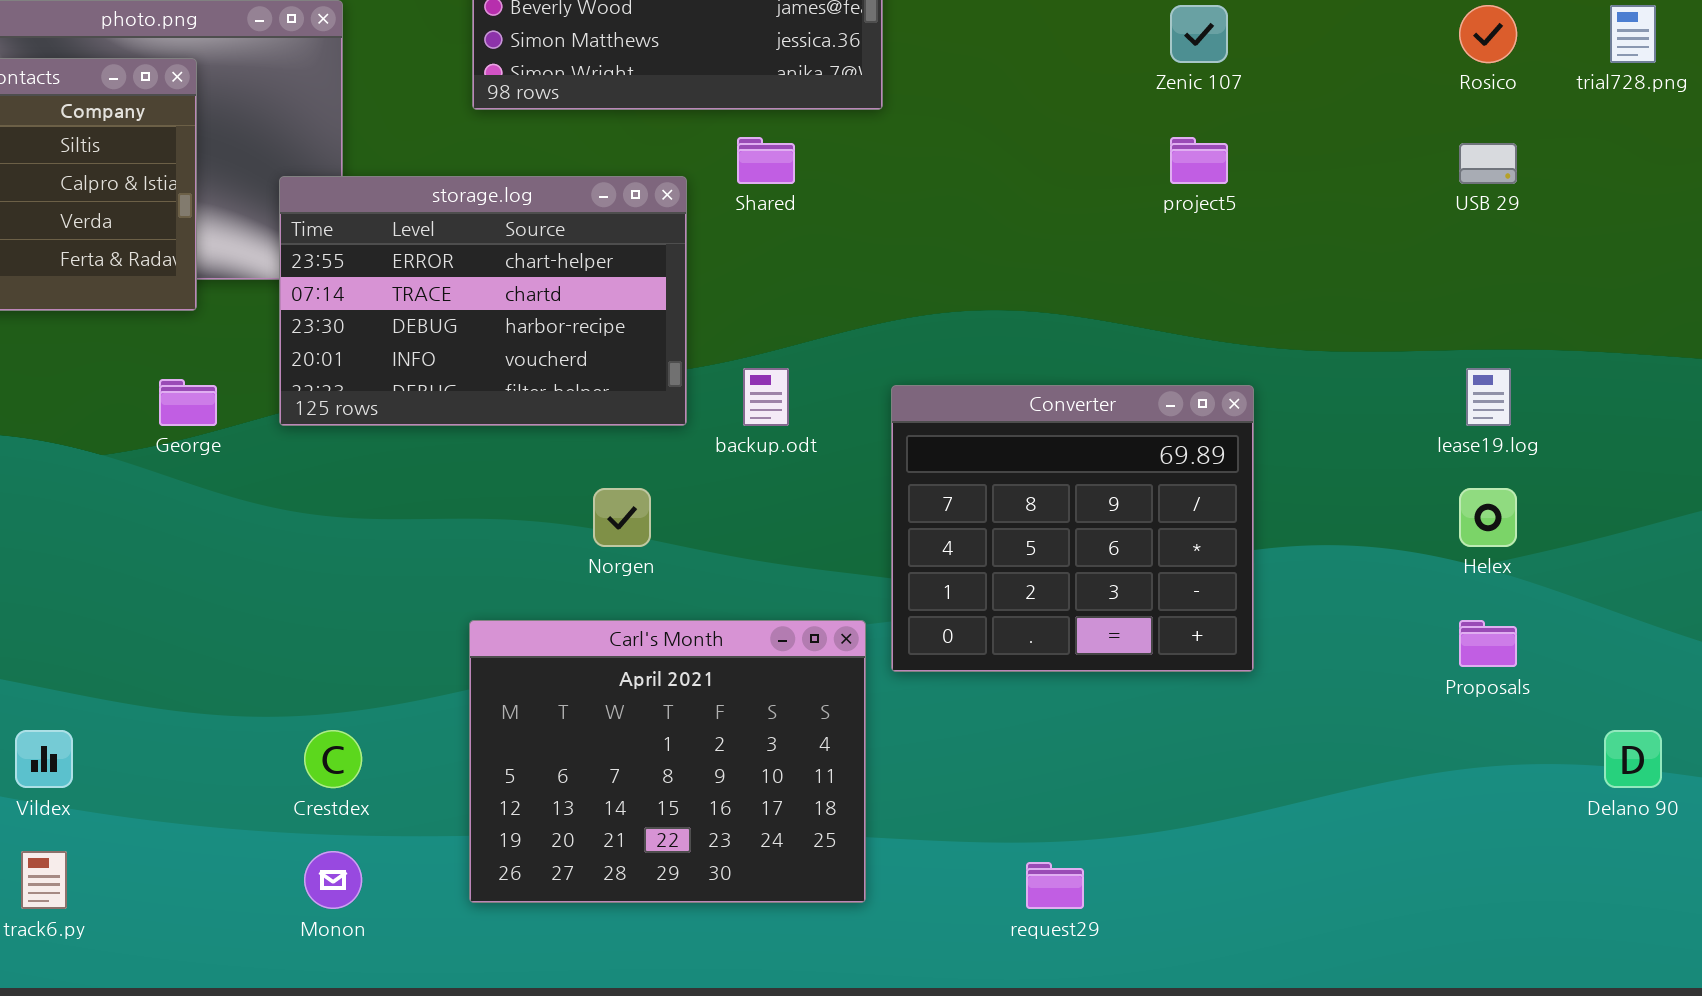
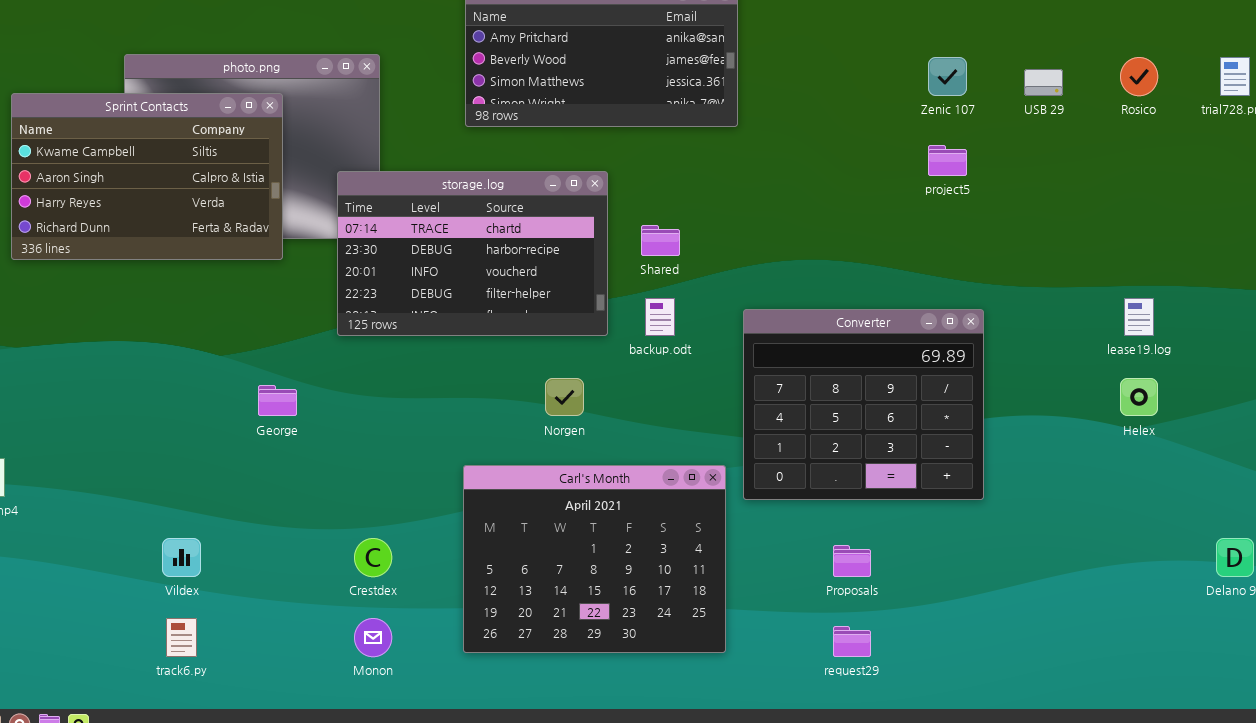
Shared: [737,137,795,184] -> [641,225,680,256], moved
USB 29: [1459,143,1517,184] -> [1024,69,1063,96], moved
storage.log: [279,176,687,426] -> [337,171,608,336], scrolled down 1 row
George: [159,379,217,426] -> [258,385,297,416], moved
Proposals: [1459,620,1517,667] -> [833,545,871,577], moved

